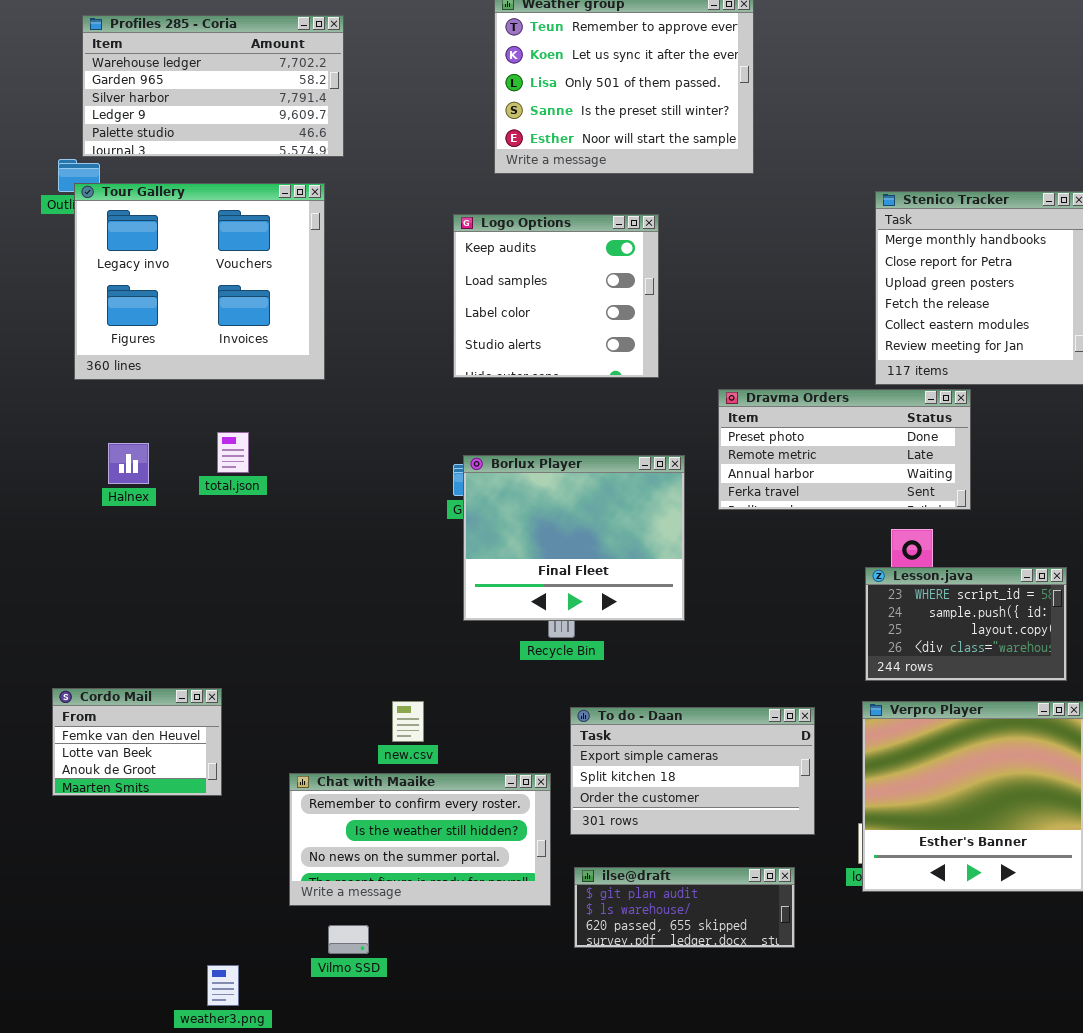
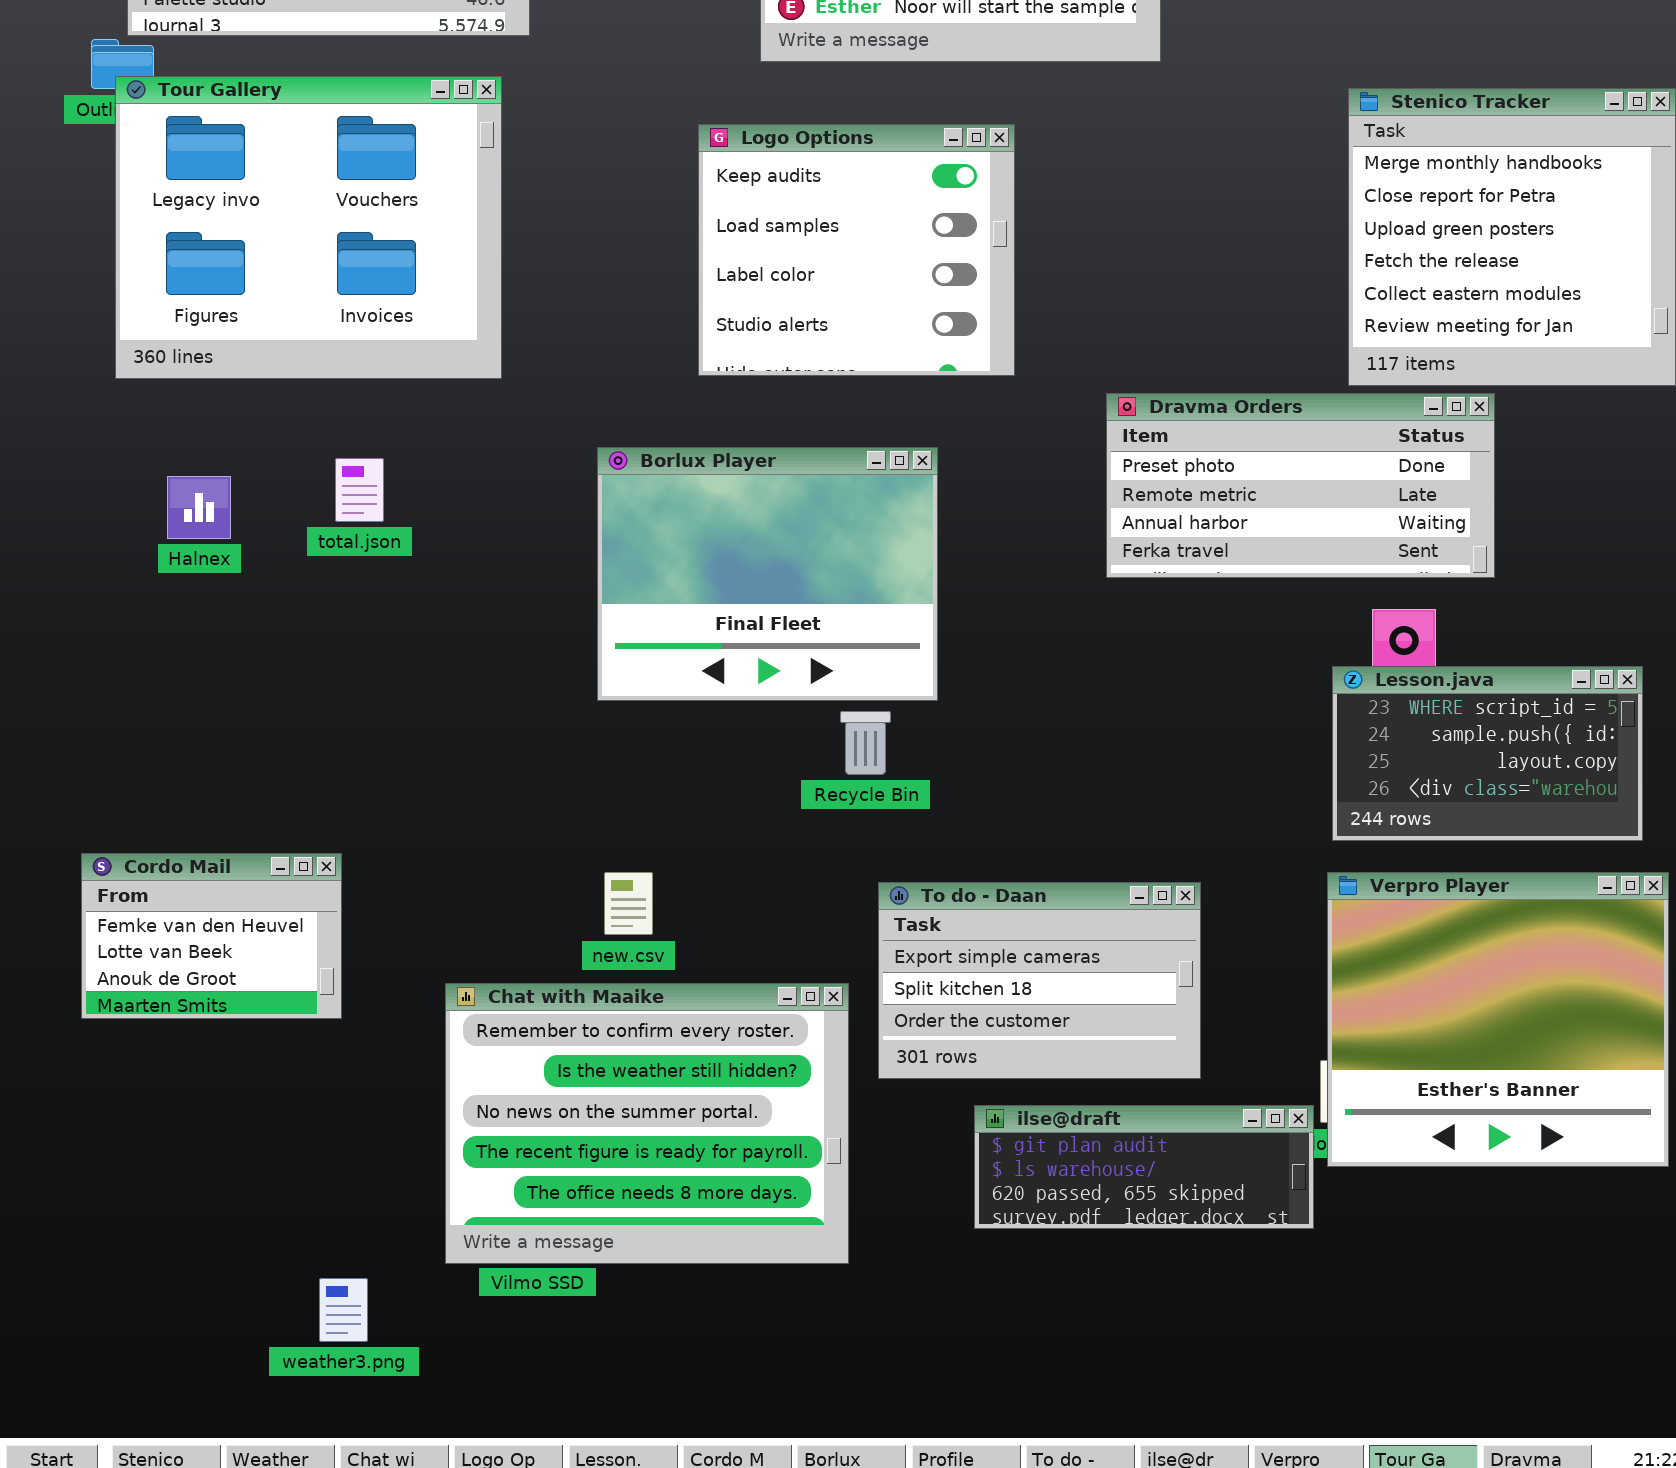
Borlux Player: [463,455,685,621] -> [597,447,938,701], moved
To do - Daan: [570,707,815,835] -> [878,882,1201,1079], resized
Chat with Maaike: [289,773,551,906] -> [445,983,849,1264], resized
ilse@draft: [574,867,795,948] -> [974,1105,1314,1229], moved

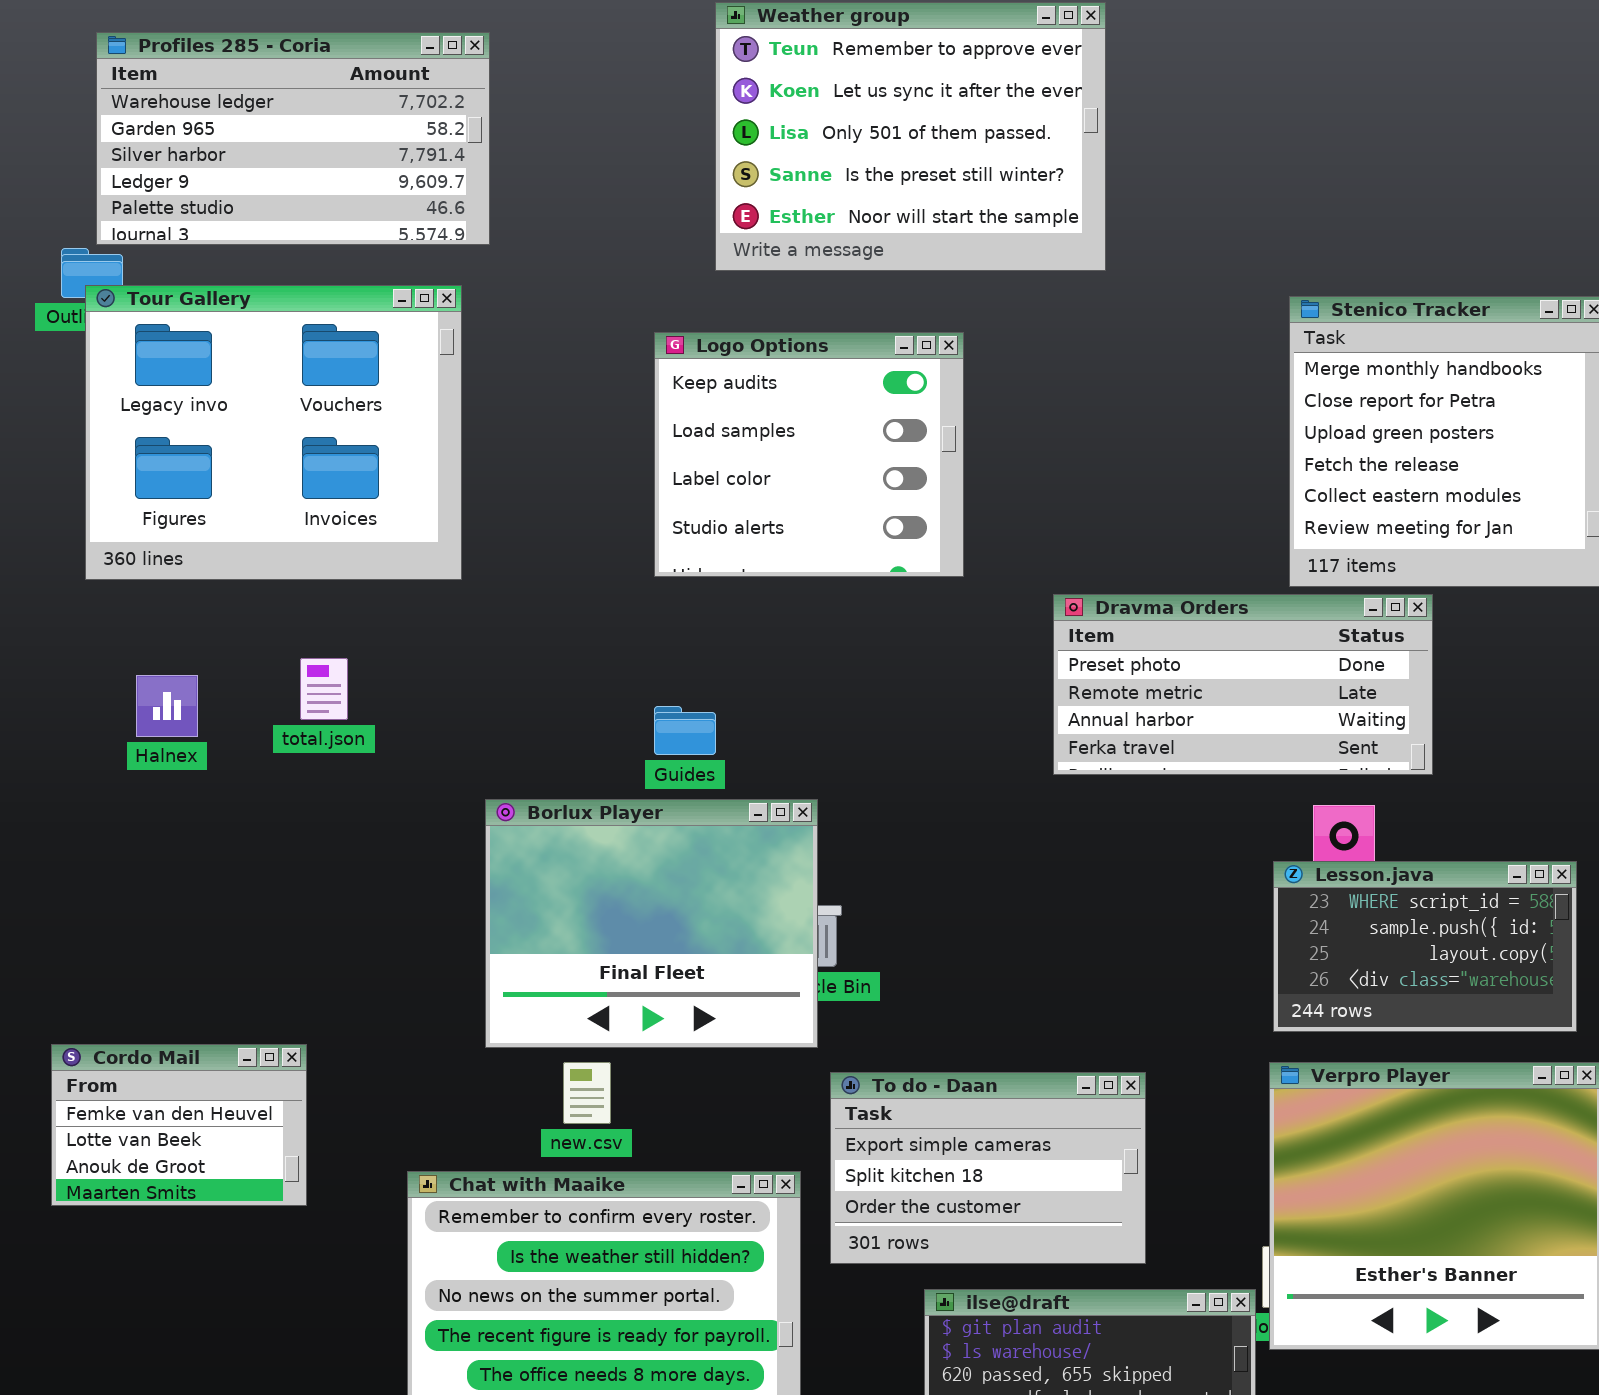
Borlux Player: [597,447,938,701] -> [485,799,818,1048], moved

